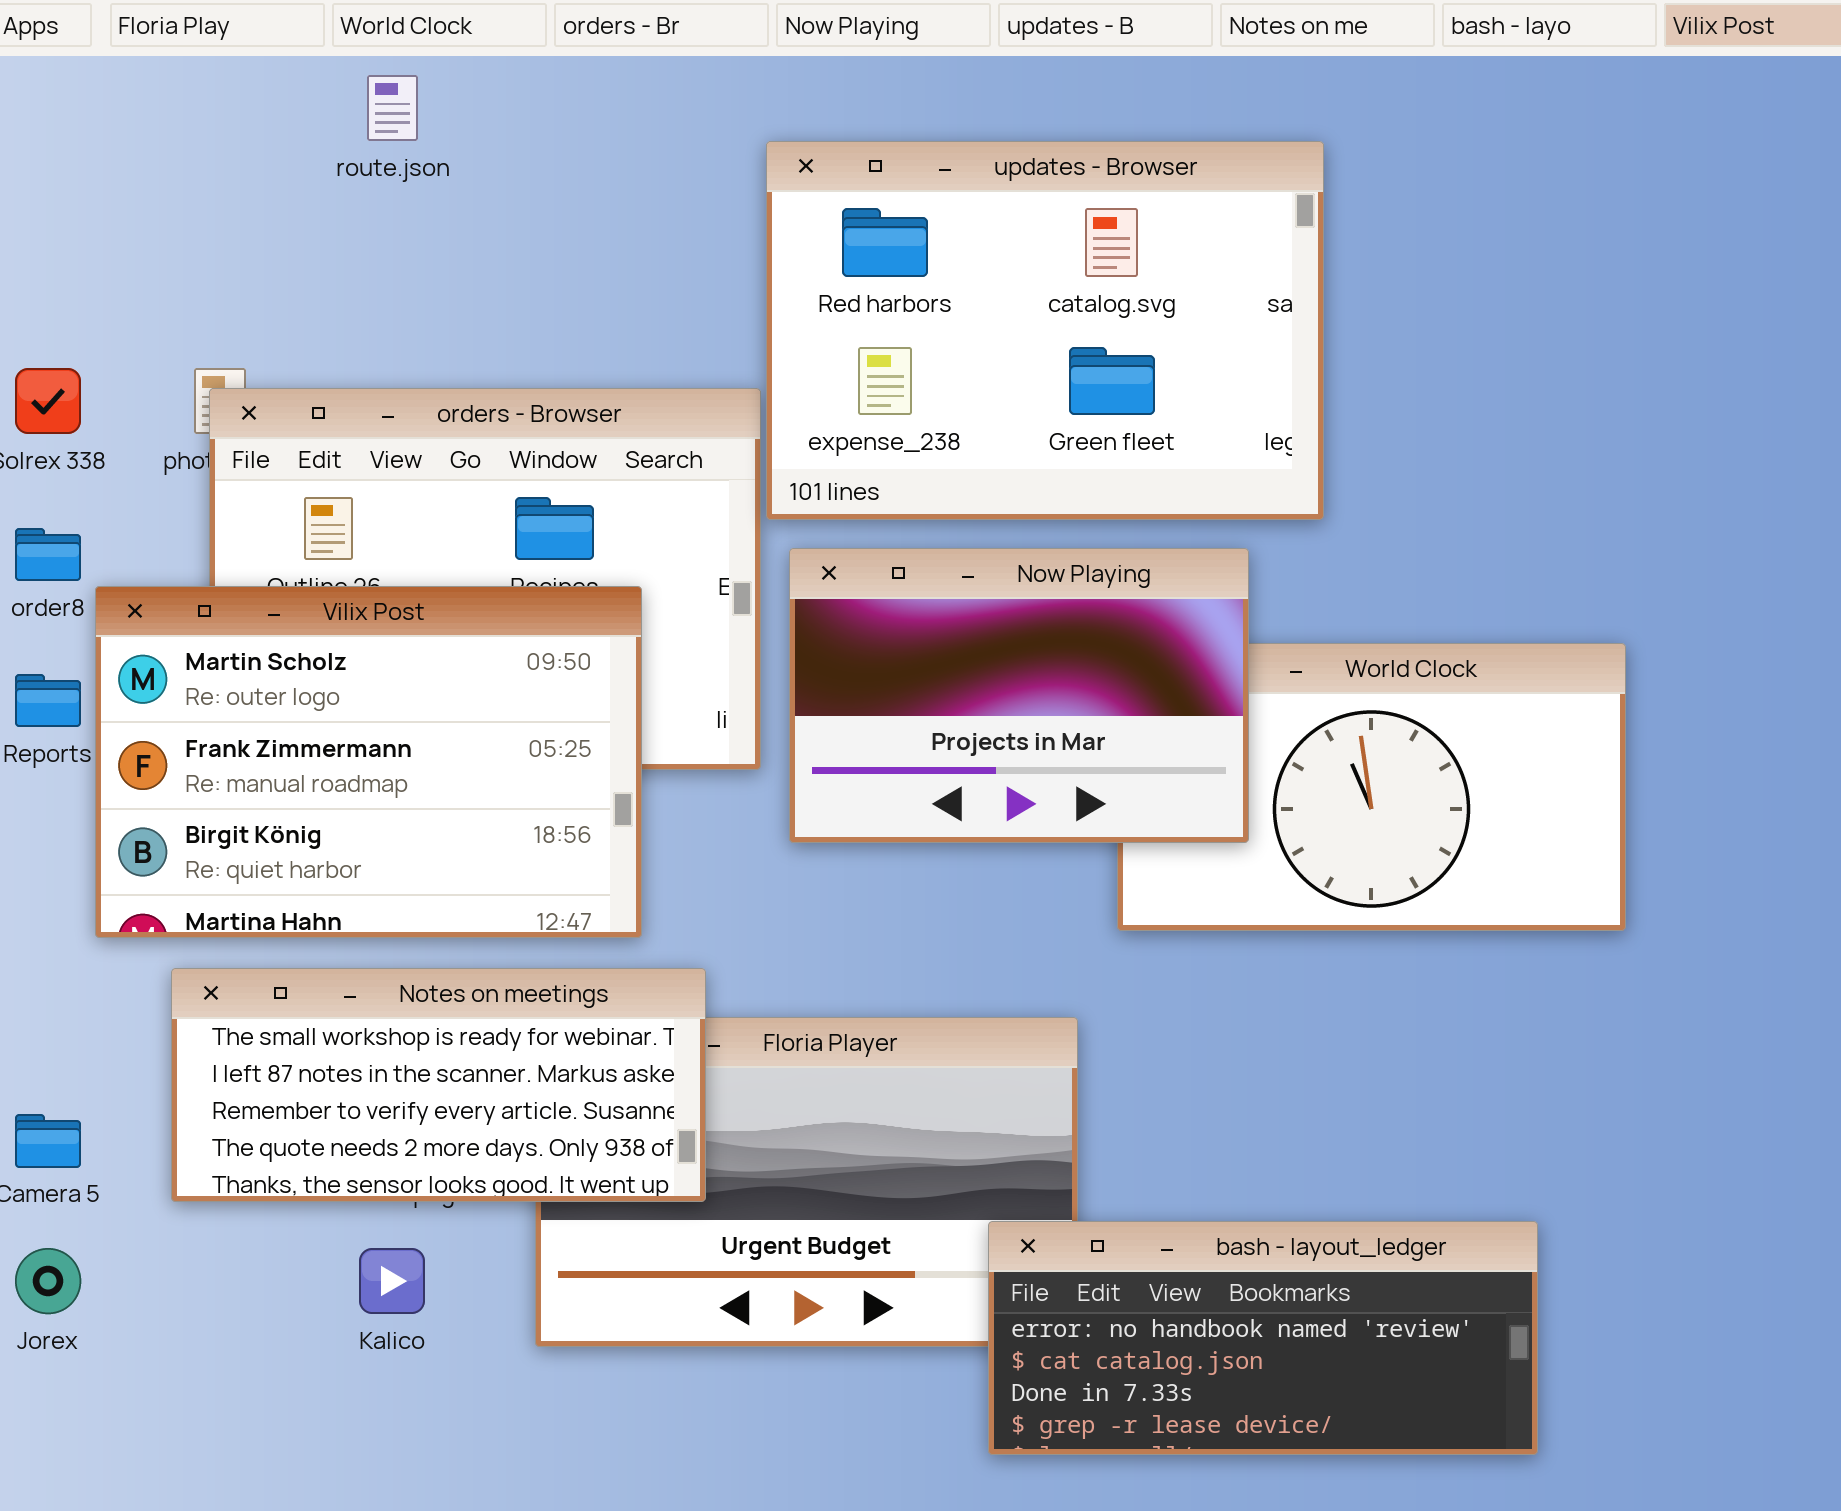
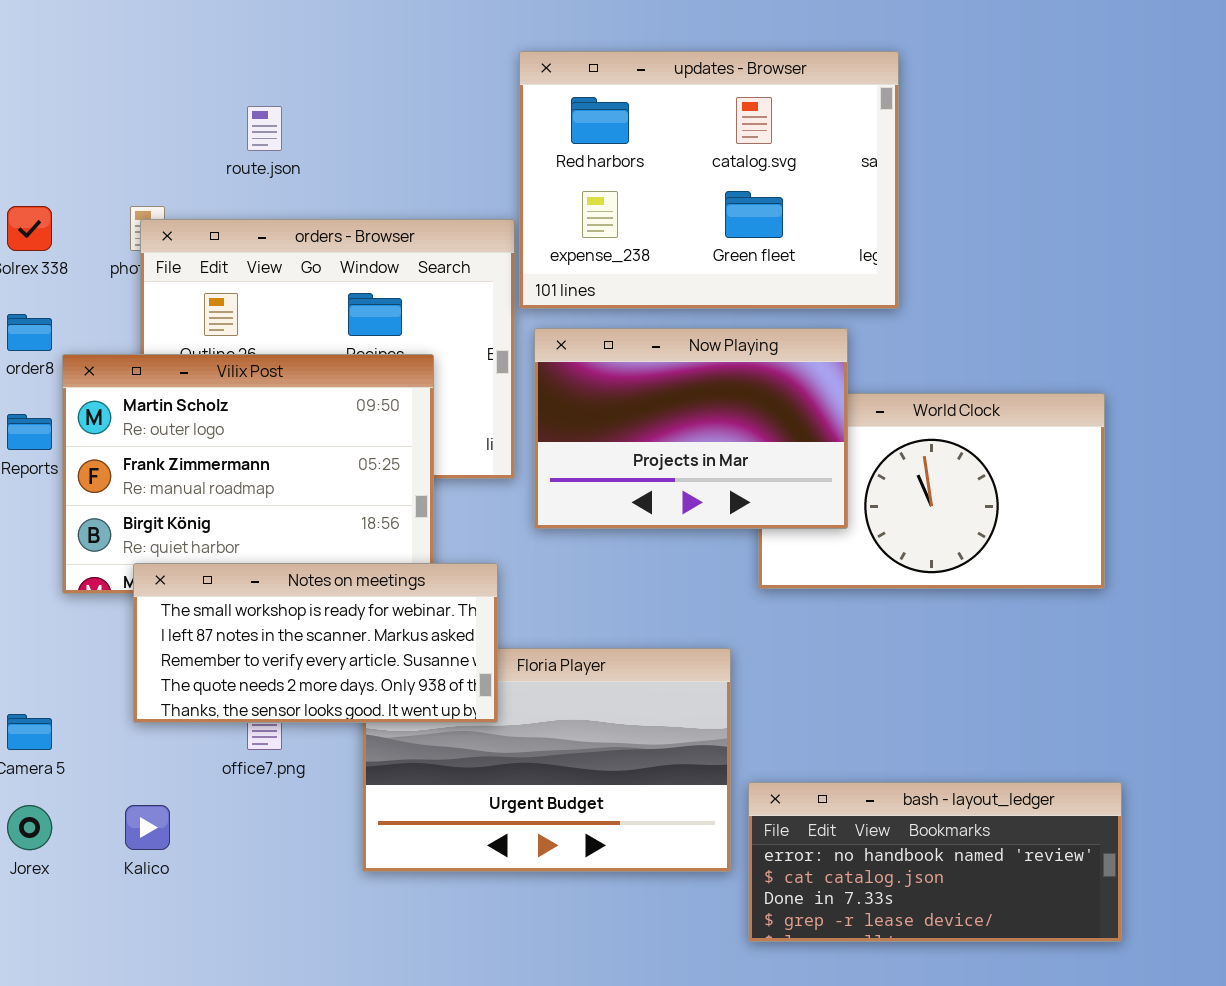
route.json: [367,75,418,141] -> [247,106,282,151], moved
Notes on meetings: [171,968,706,1202] -> [133,563,498,723], moved
bash - layout_ledger: [988,1221,1538,1455] -> [748,782,1122,942], moved
Kalico: [359,1248,425,1314] -> [125,805,170,850], moved

